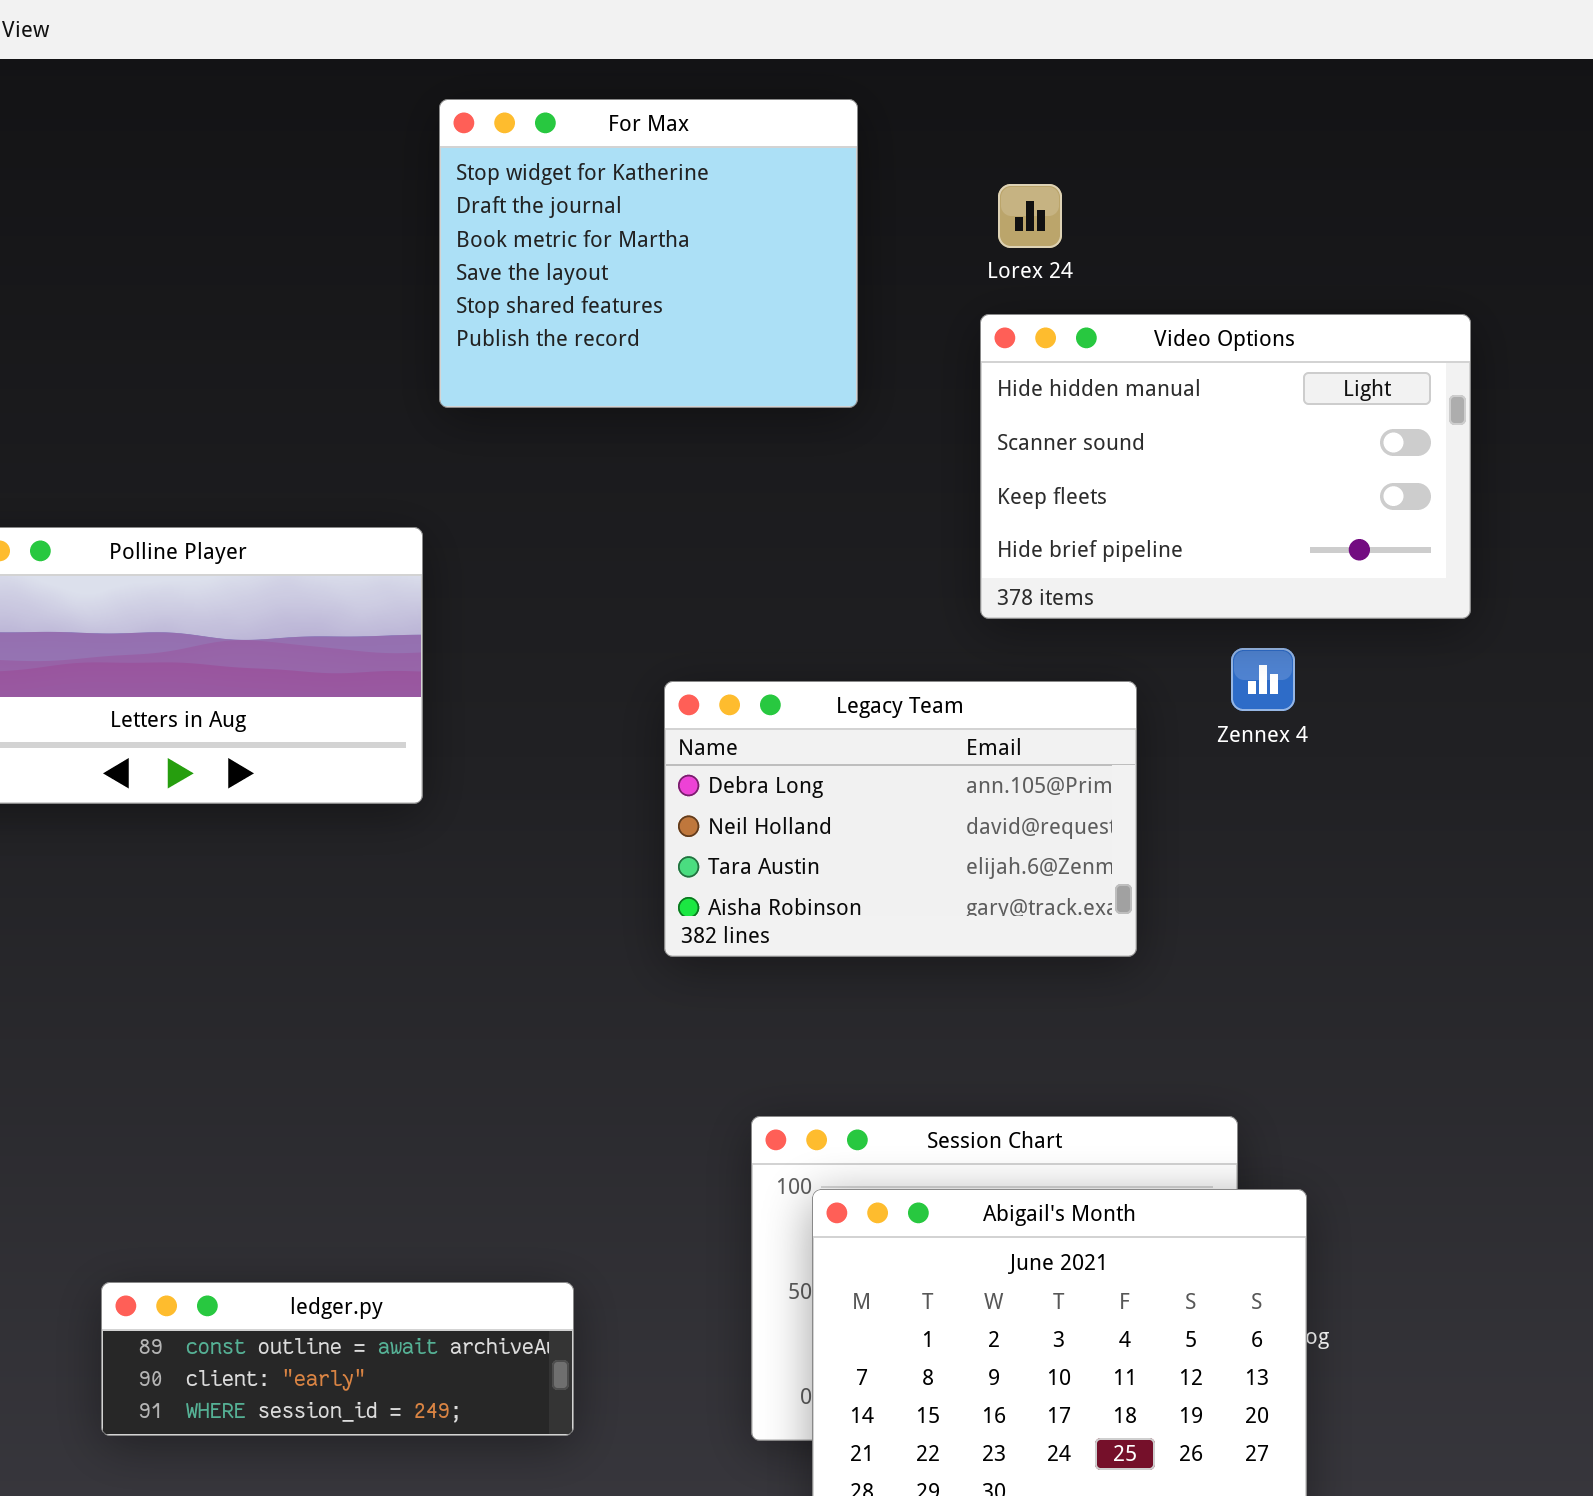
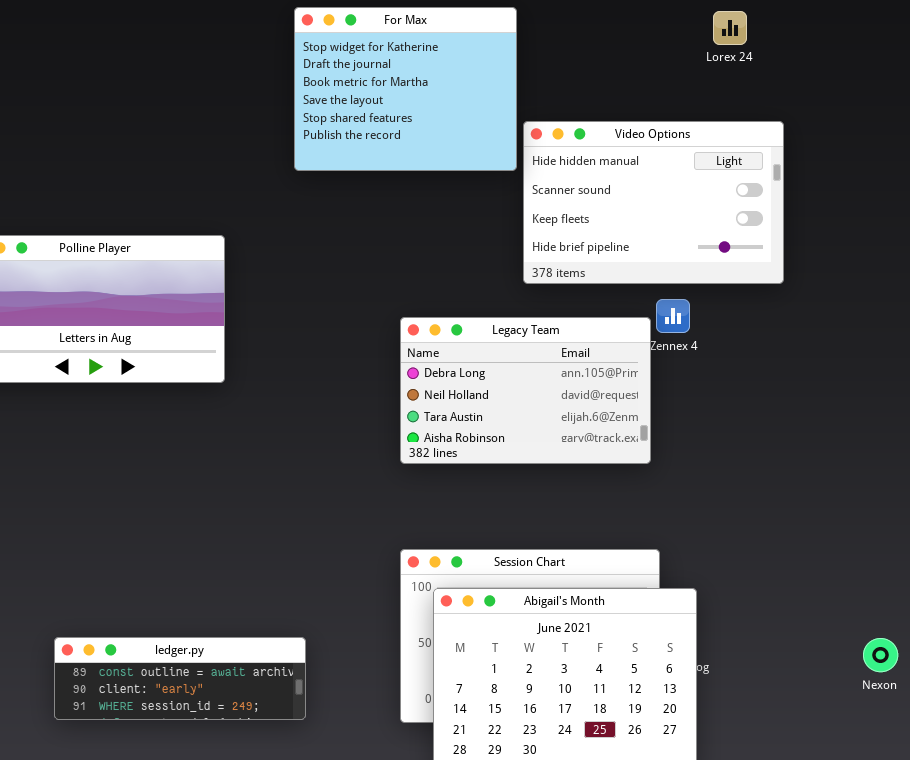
For Max: [439,99,858,408] -> [294,7,517,171], moved
Lorex 24: [998,184,1062,248] -> [713,11,747,45], moved
Legacy Team: [664,681,1137,957] -> [400,317,651,464], moved

